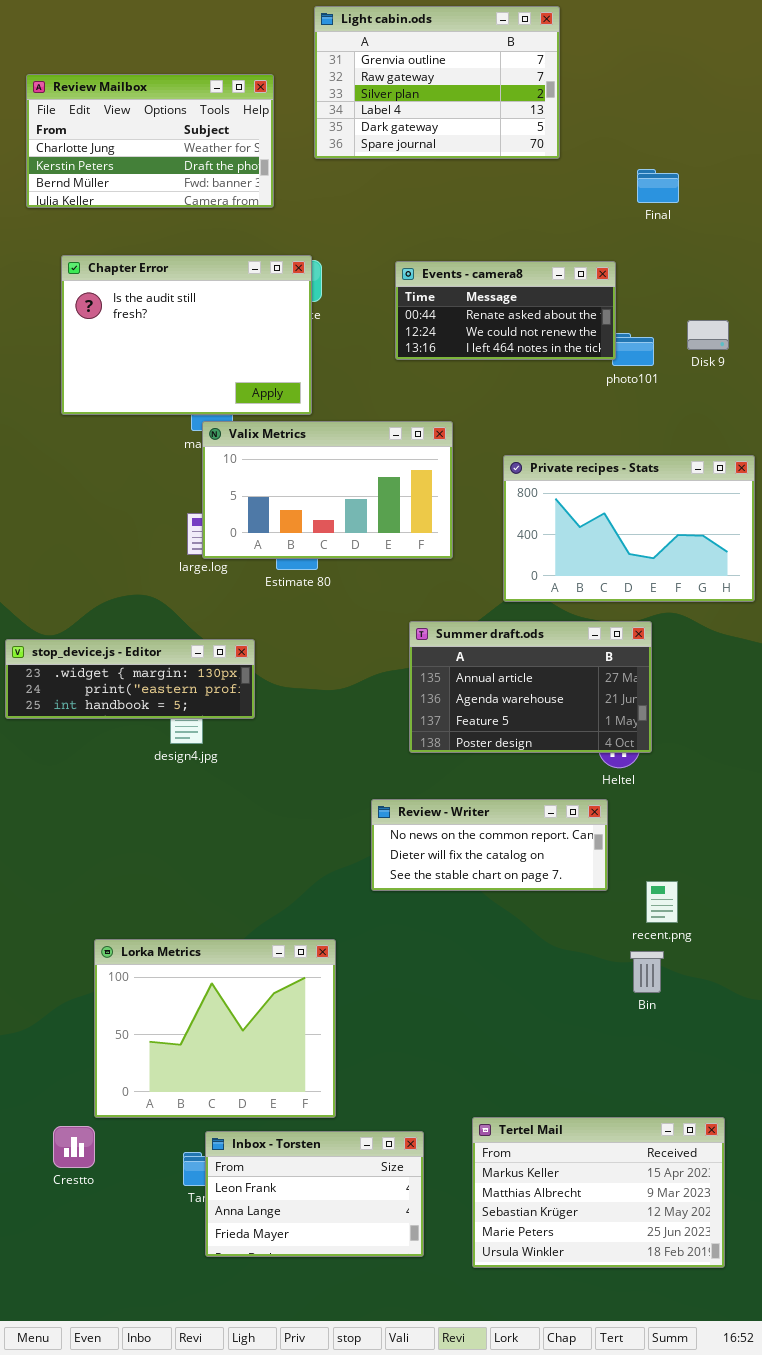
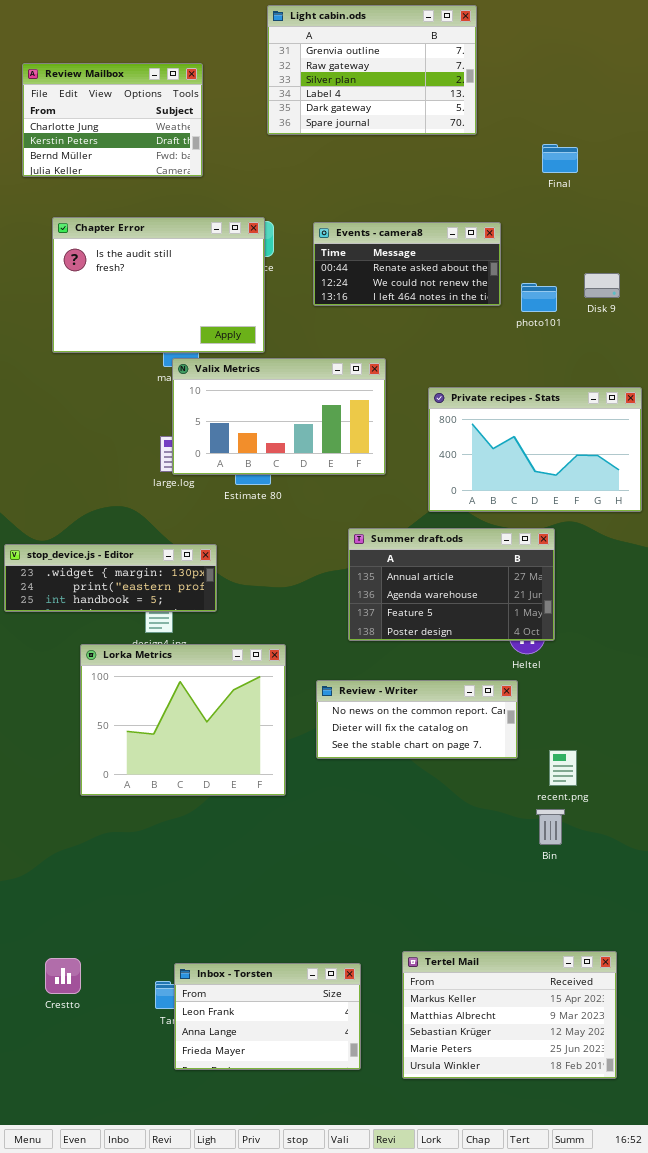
Review Mailbox: [26,74,274,208] -> [22,63,203,177], resized
Events - camera8: [395,261,616,360] -> [313,222,501,306], moved
Lorka Metrics: [94,939,336,1118] -> [80,644,286,796], moved

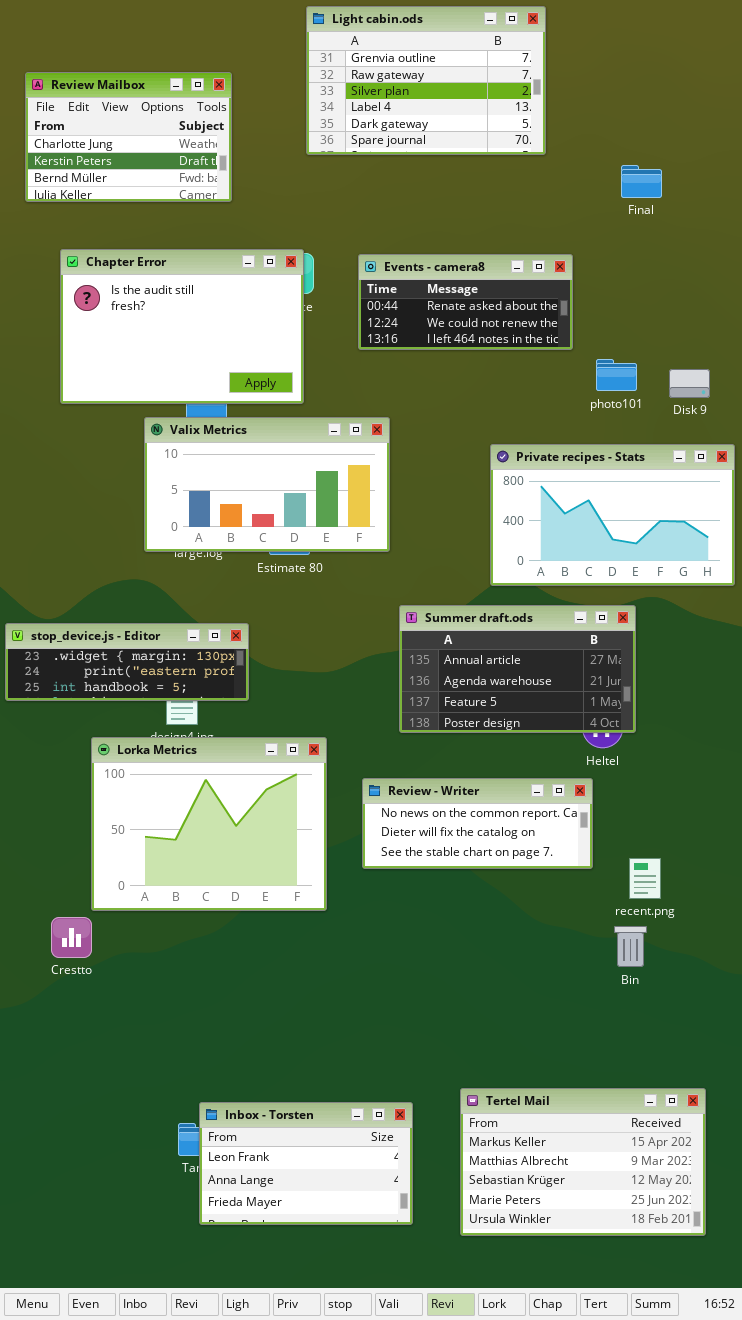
Disk 9: [584,273,620,298] -> [669,369,710,398], moved
photo101: [521,283,557,312] -> [596,359,637,391], moved
Valix Metrics: [172,358,386,475] -> [144,417,390,552], moved
Crestto: [45,958,81,994] -> [51,917,92,958], moved

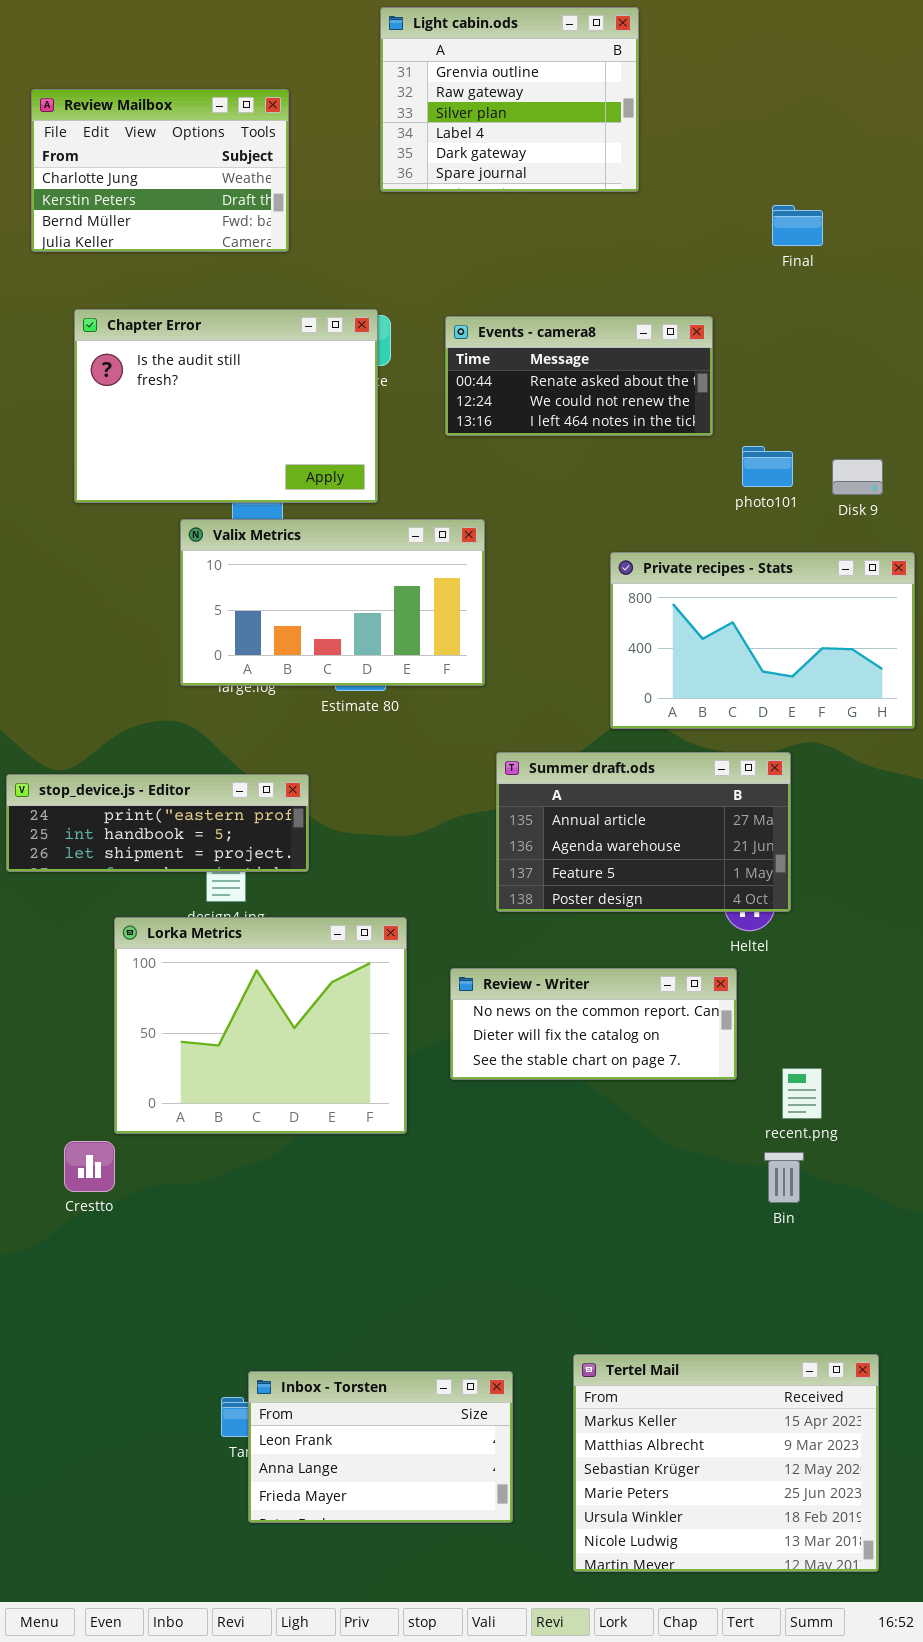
Light cabin.ods: [306,6,546,155] -> [380,7,639,192], resized
stop_device.js - Editor: [5,623,249,701] -> [6,774,309,872], scrolled down 1 row
Tertel Mail: [460,1088,706,1236] -> [573,1354,879,1572], resized

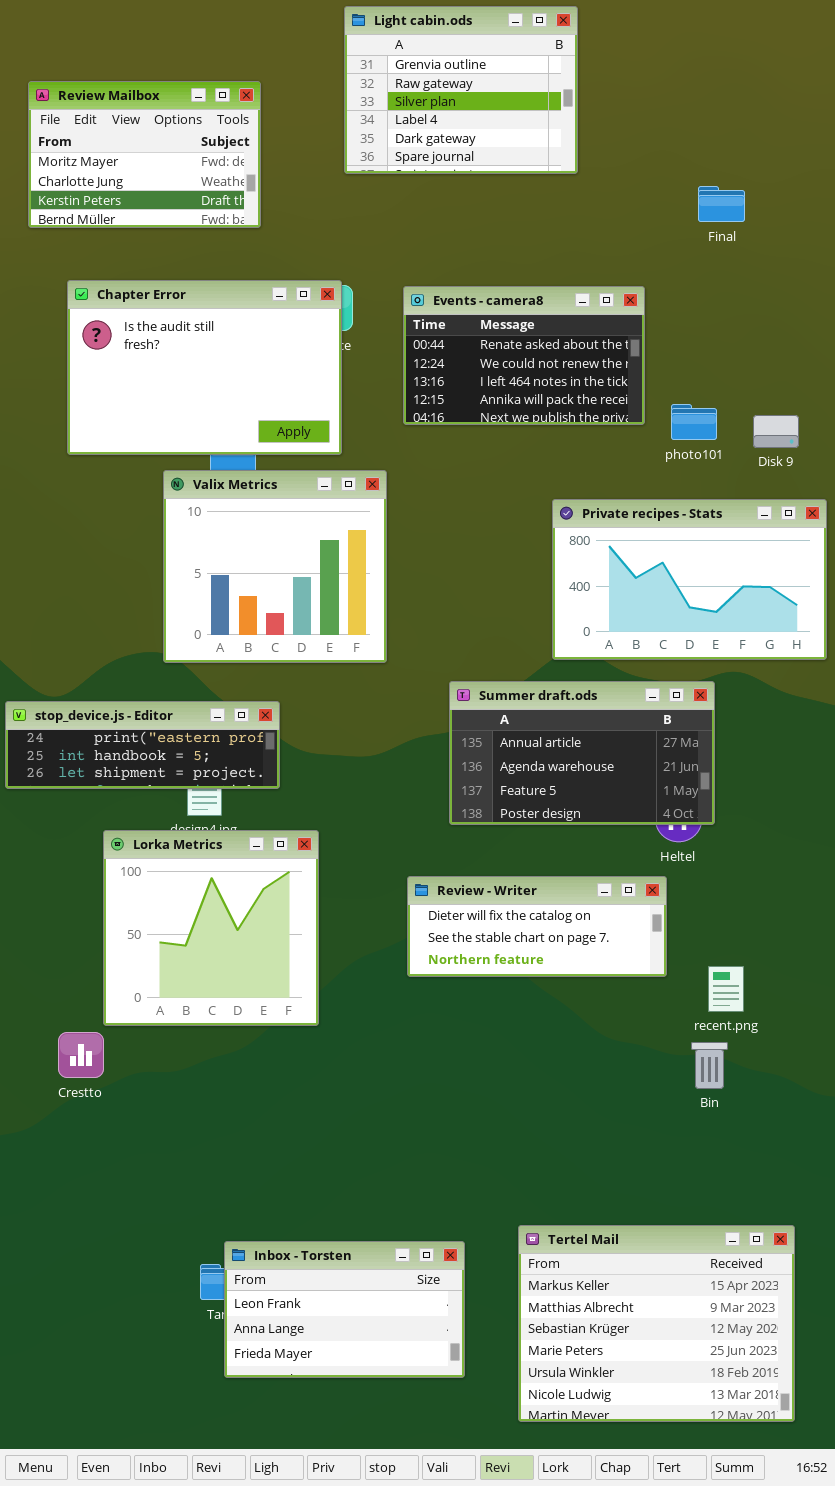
Review Mailbox: [31,89,289,252] -> [28,81,261,228], scrolled up 1 row
Events - camera8: [445,316,713,436] -> [403,286,645,425], resized
Valix Metrics: [180,519,485,686] -> [163,470,387,663], resized
Lorka Metrics: [114,917,407,1134] -> [103,830,319,1026], resized
Review - Writer: [450,968,737,1080] -> [407,876,667,977], scrolled down 1 row

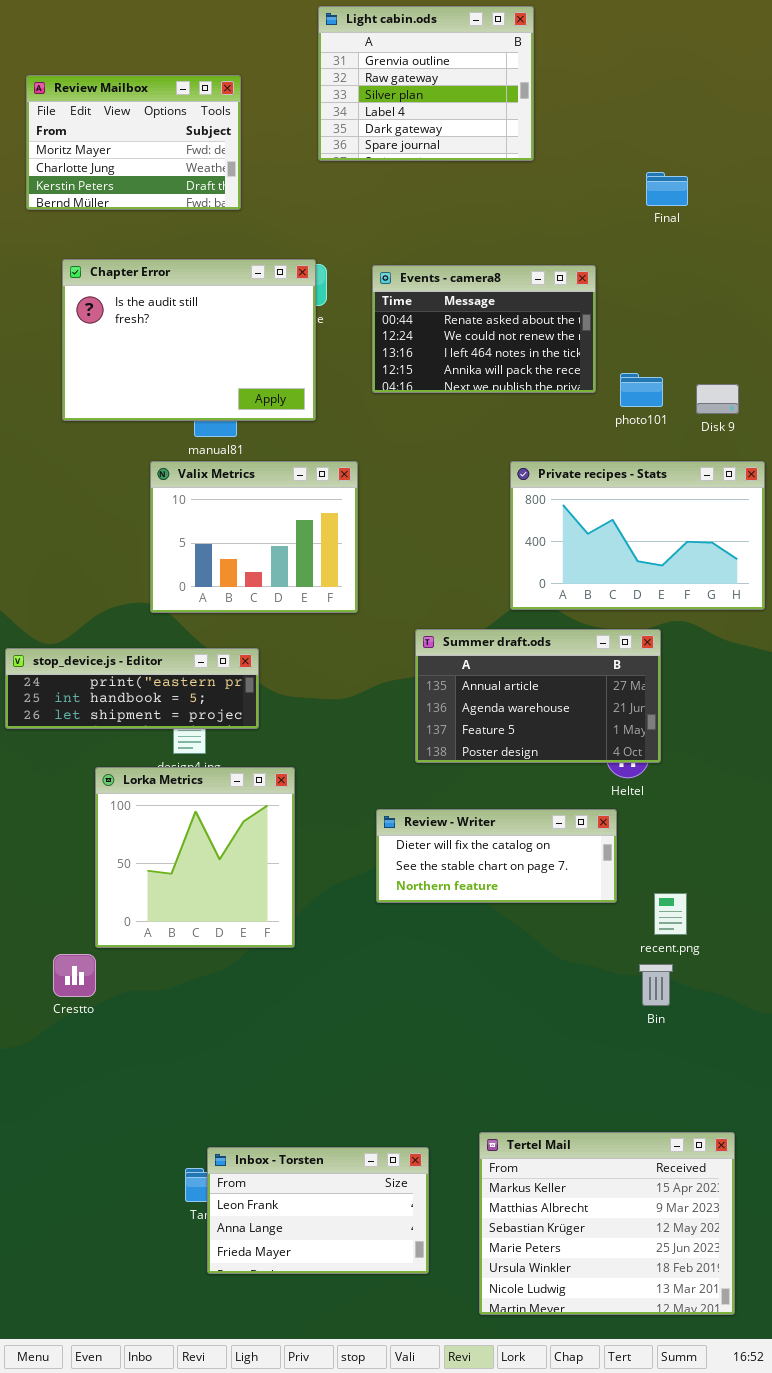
Valix Metrics: [163,470,387,663] -> [150,461,358,613], resized

